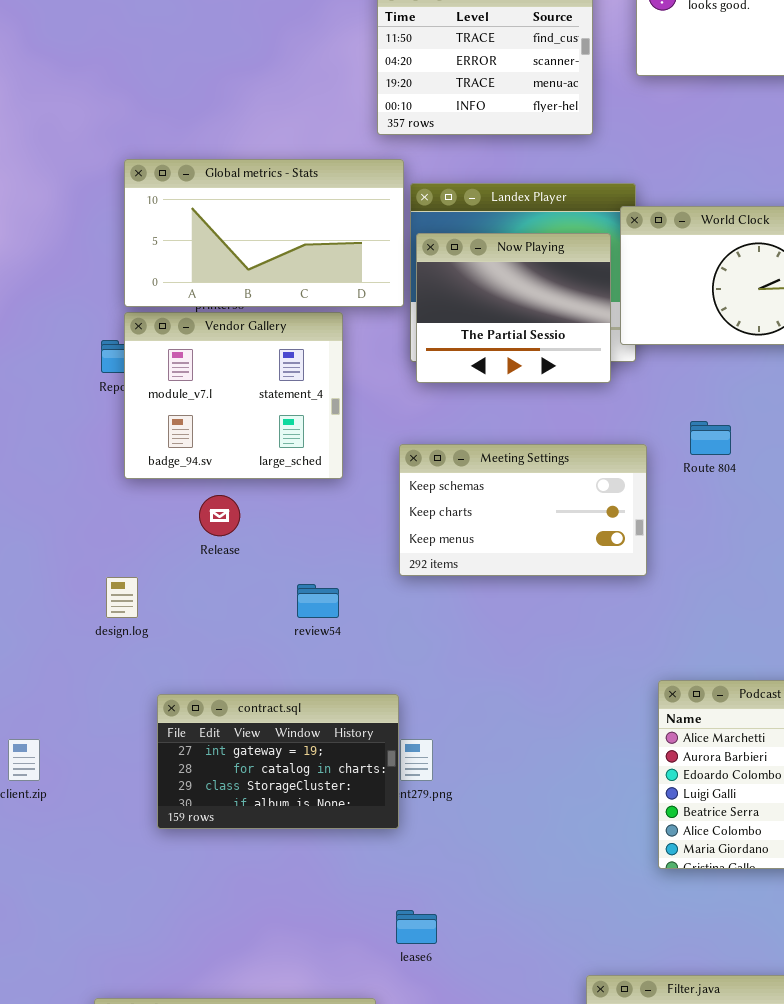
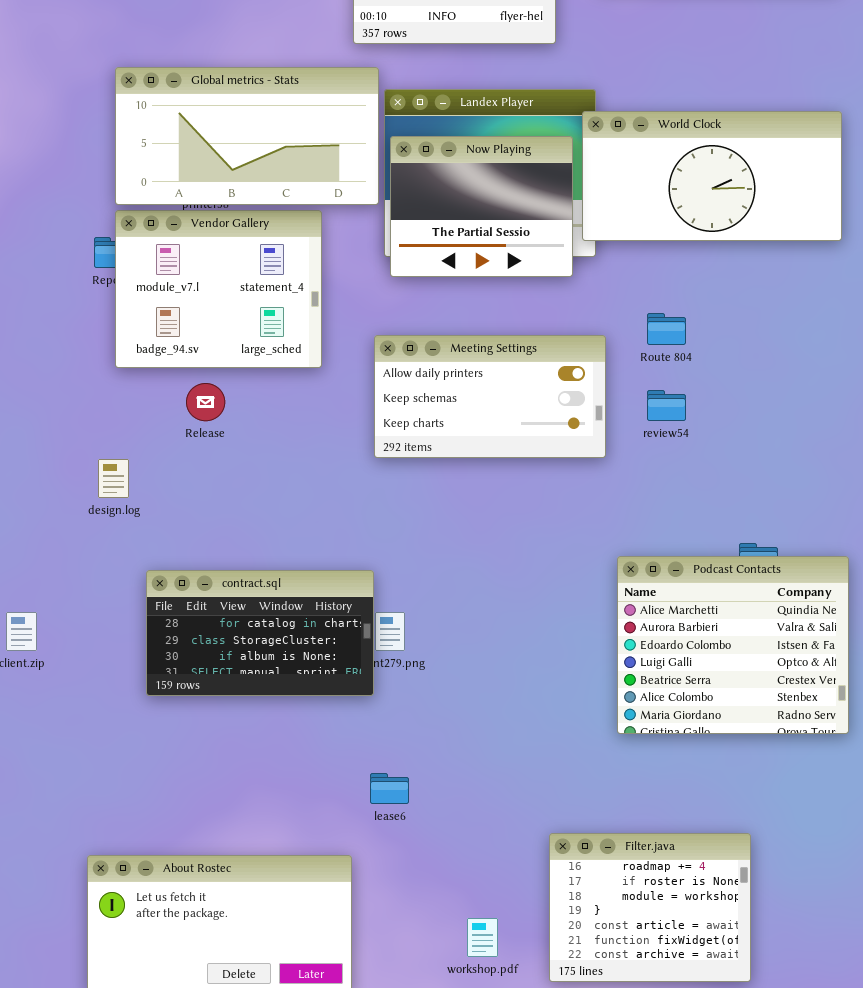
Meeting Settings: [399,444,647,576] -> [374,335,606,458], scrolled up 1 row
review54: [297,584,339,618] -> [647,390,686,421], moved
contract.sql: [157,694,399,829] -> [146,570,374,696], scrolled down 1 row

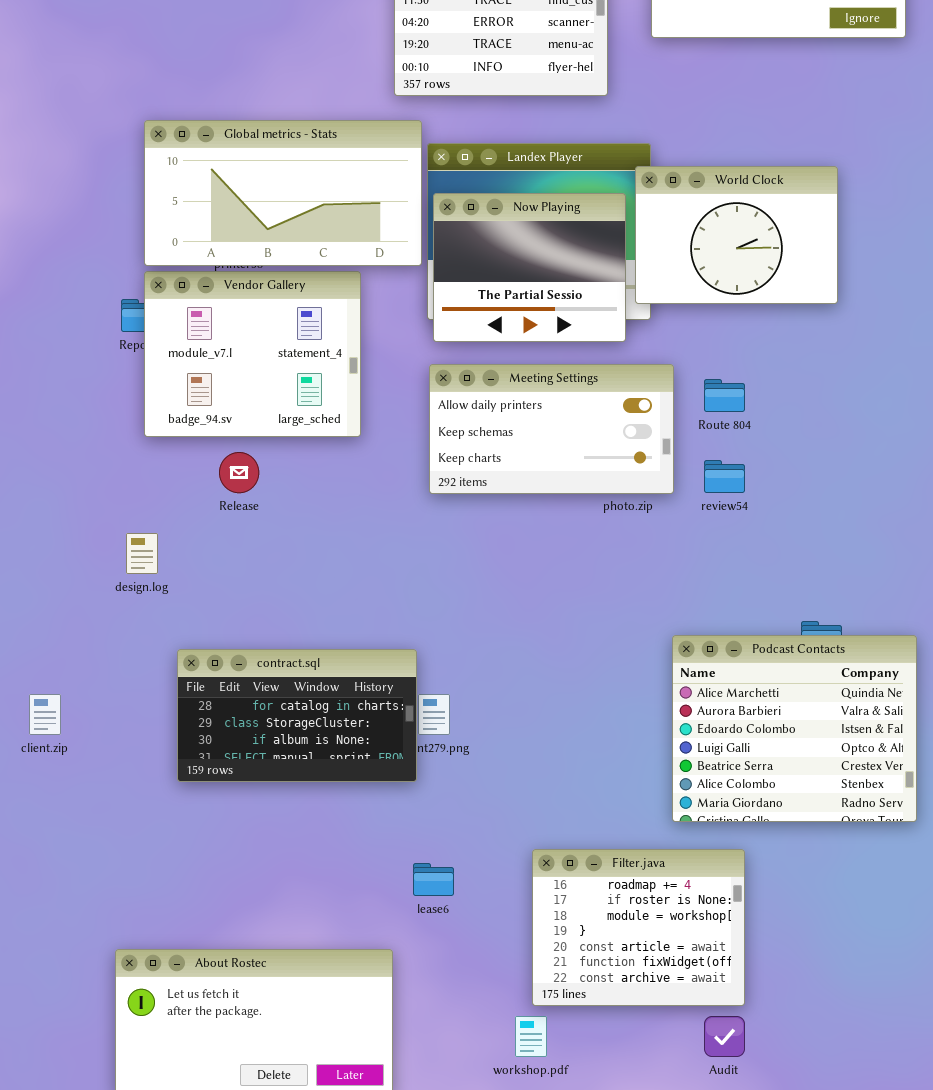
World Clock: [582,111,842,241] -> [635,166,838,304], resized
Meeting Settings: [374,335,606,458] -> [429,364,674,494], moved
Filter.java: [549,833,751,982] -> [532,849,745,1006], moved

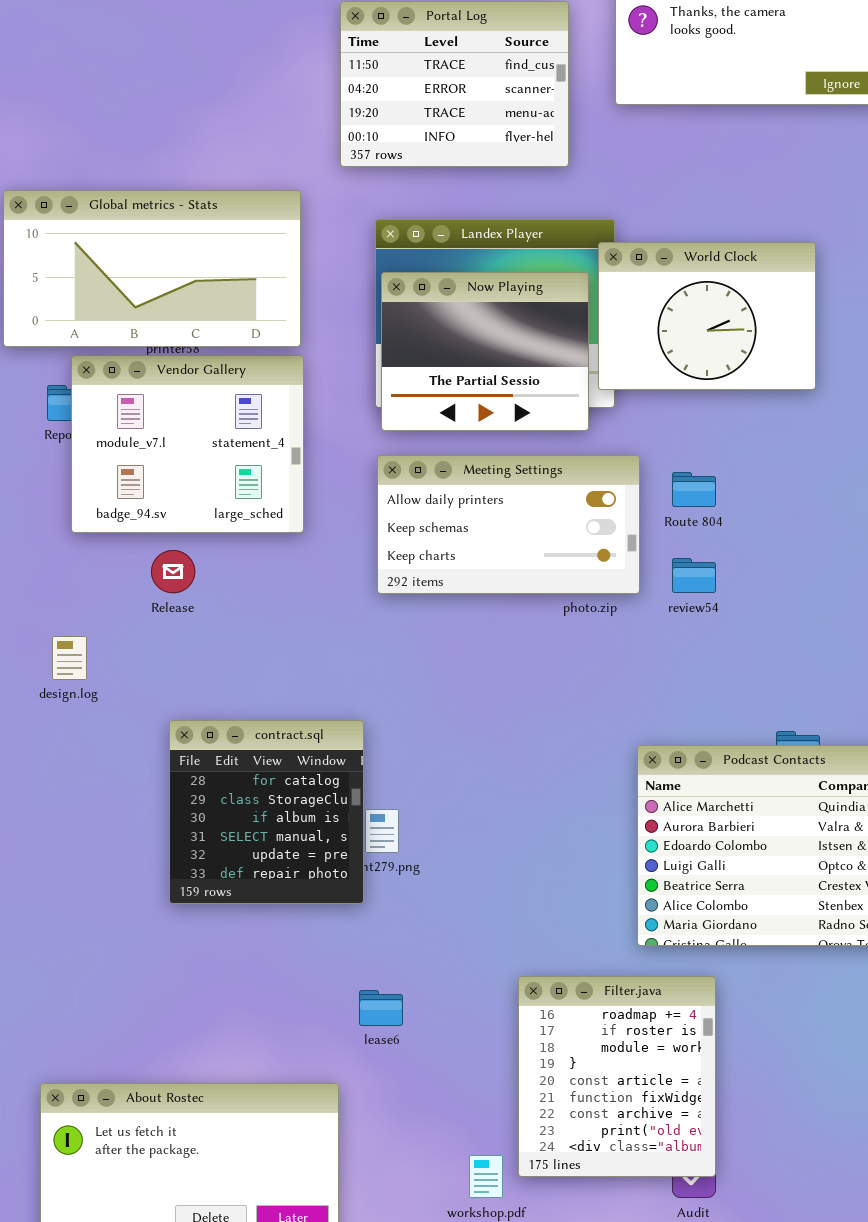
Global metrics - Stats: [144,120,422,266] -> [3,190,301,347], moved
contract.sql: [177,649,417,782] -> [169,720,364,904], resized
Filter.java: [532,849,745,1006] -> [518,976,716,1177], resized

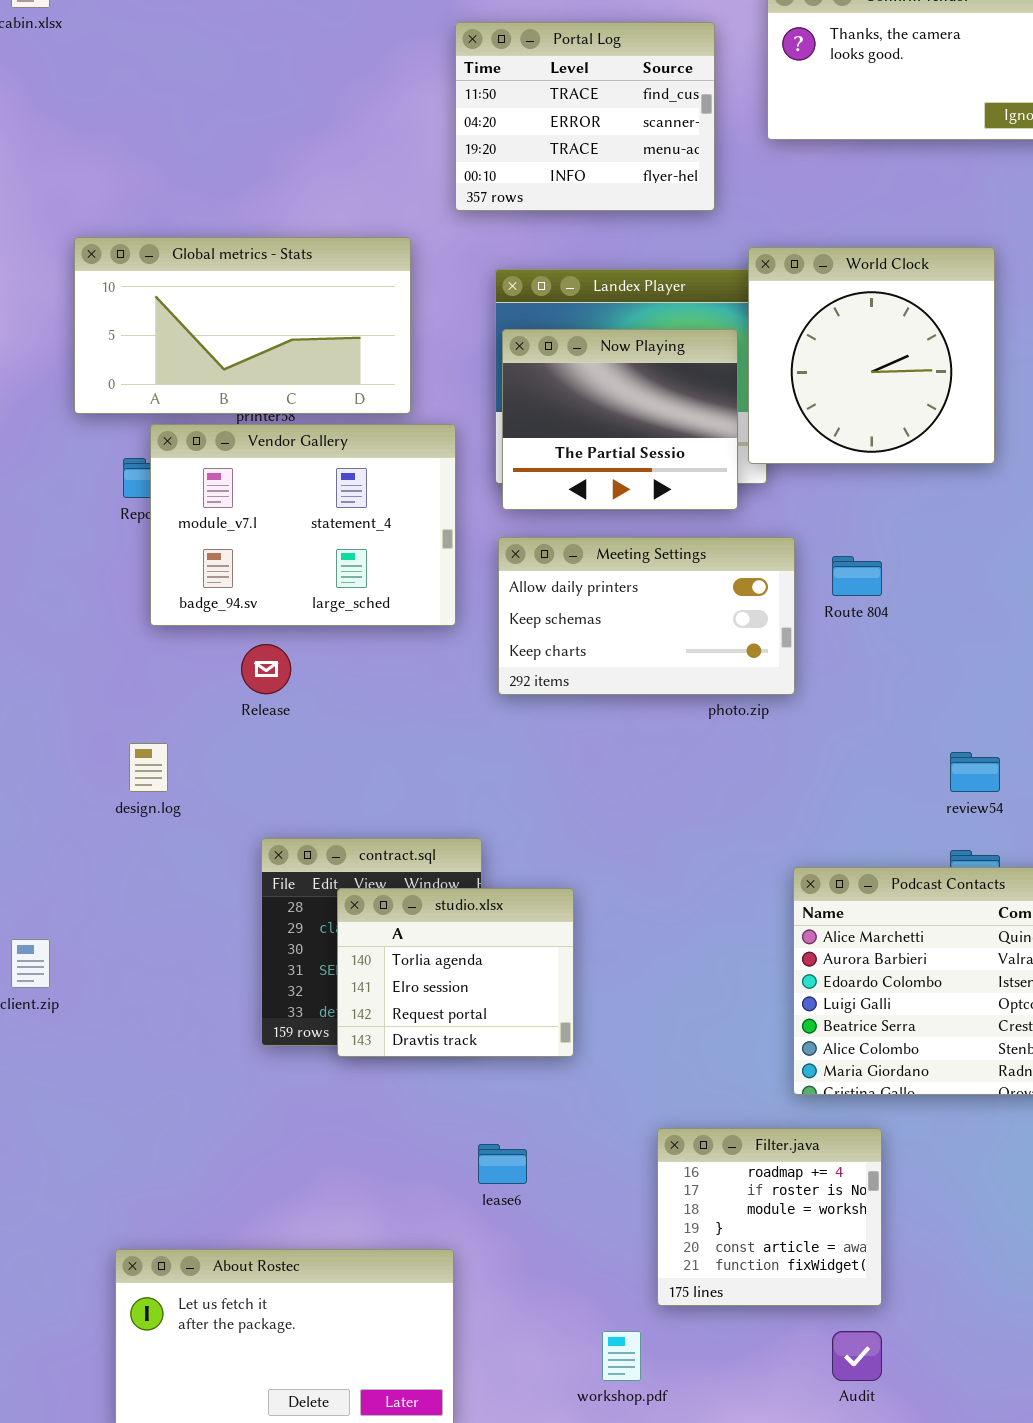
World Clock: [598,242,816,390] -> [748,247,995,464], resized
Vendor Gallery: [71,355,304,533] -> [150,424,456,626], resized
review54: [672,558,716,593] -> [950,752,1000,792], moved
studio.xlsx: none -> [337,888,574,1057], opened
Filter.java: [518,976,716,1177] -> [657,1128,882,1306], resized

